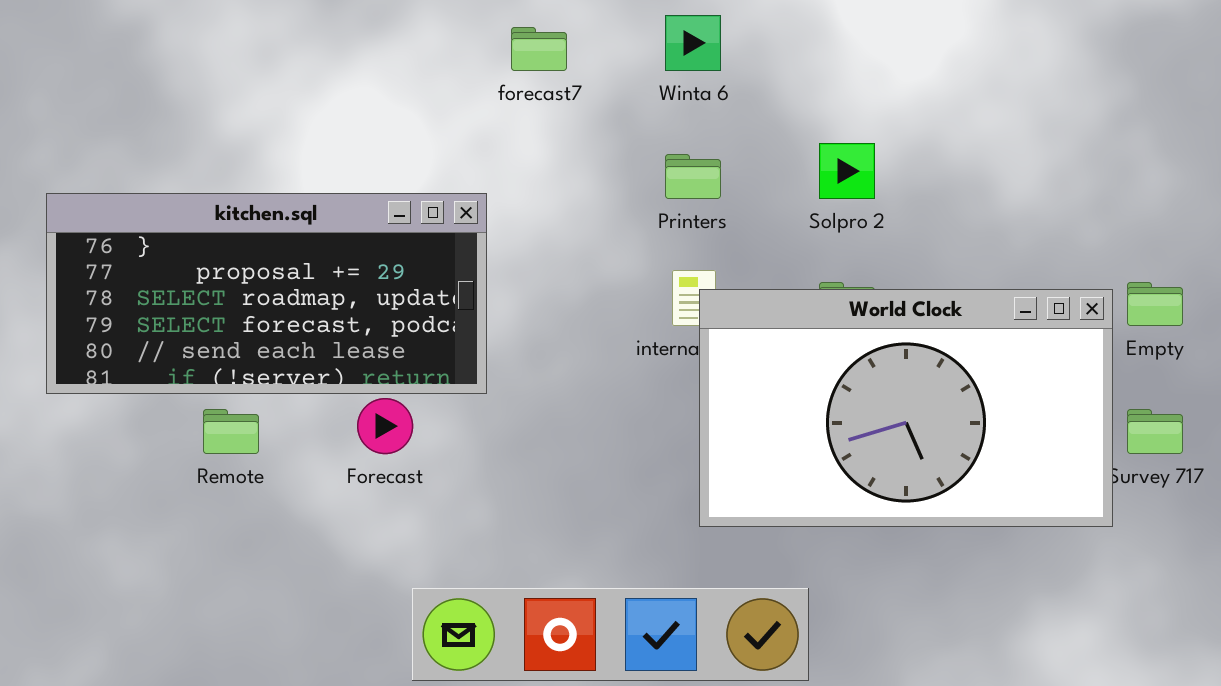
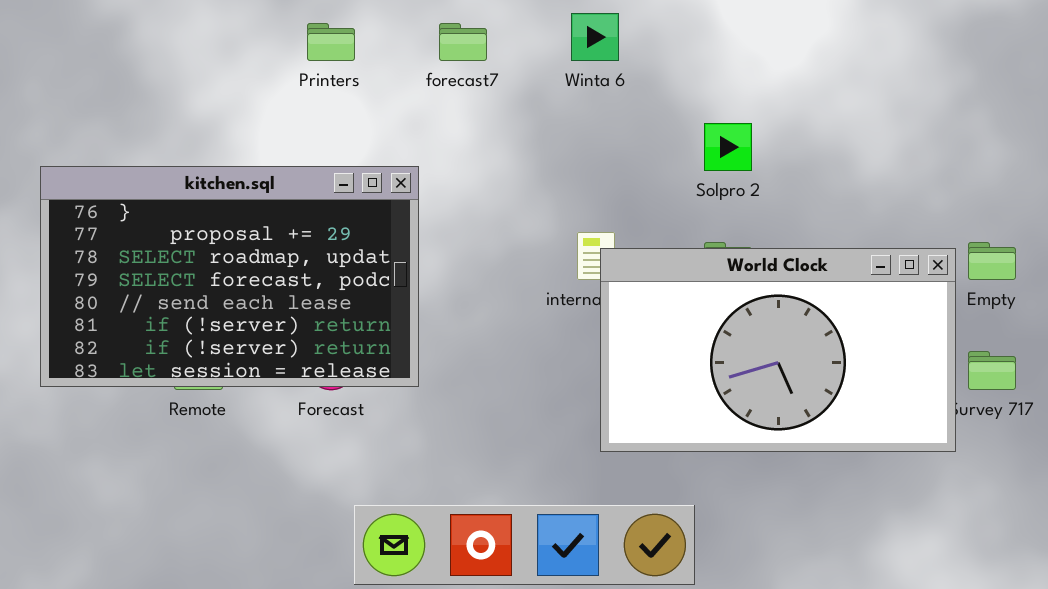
Printers: [665,154,721,199] -> [307,23,355,61], moved
kitchen.sql: [46,193,487,394] -> [40,166,419,387], resized

